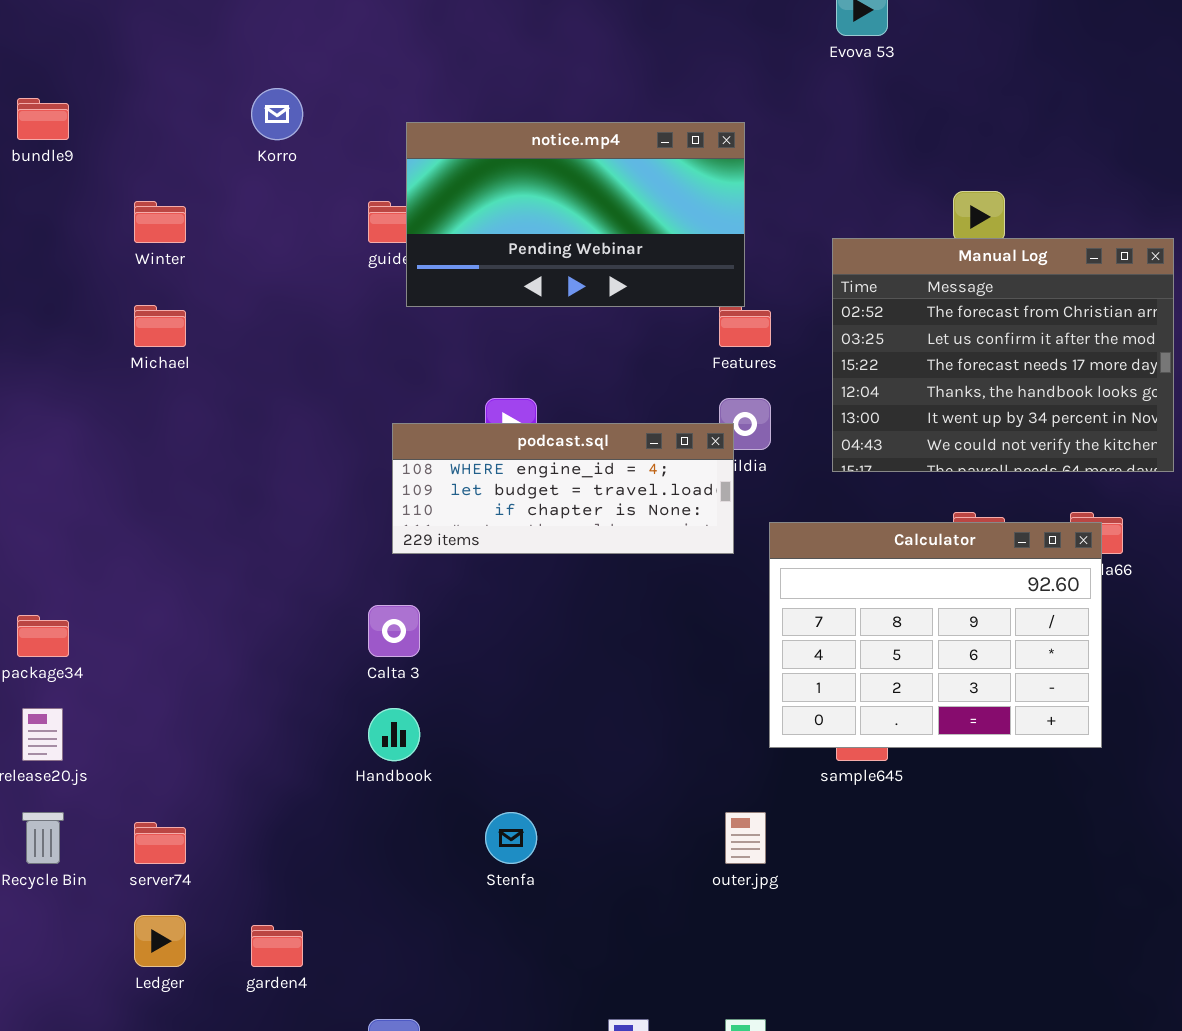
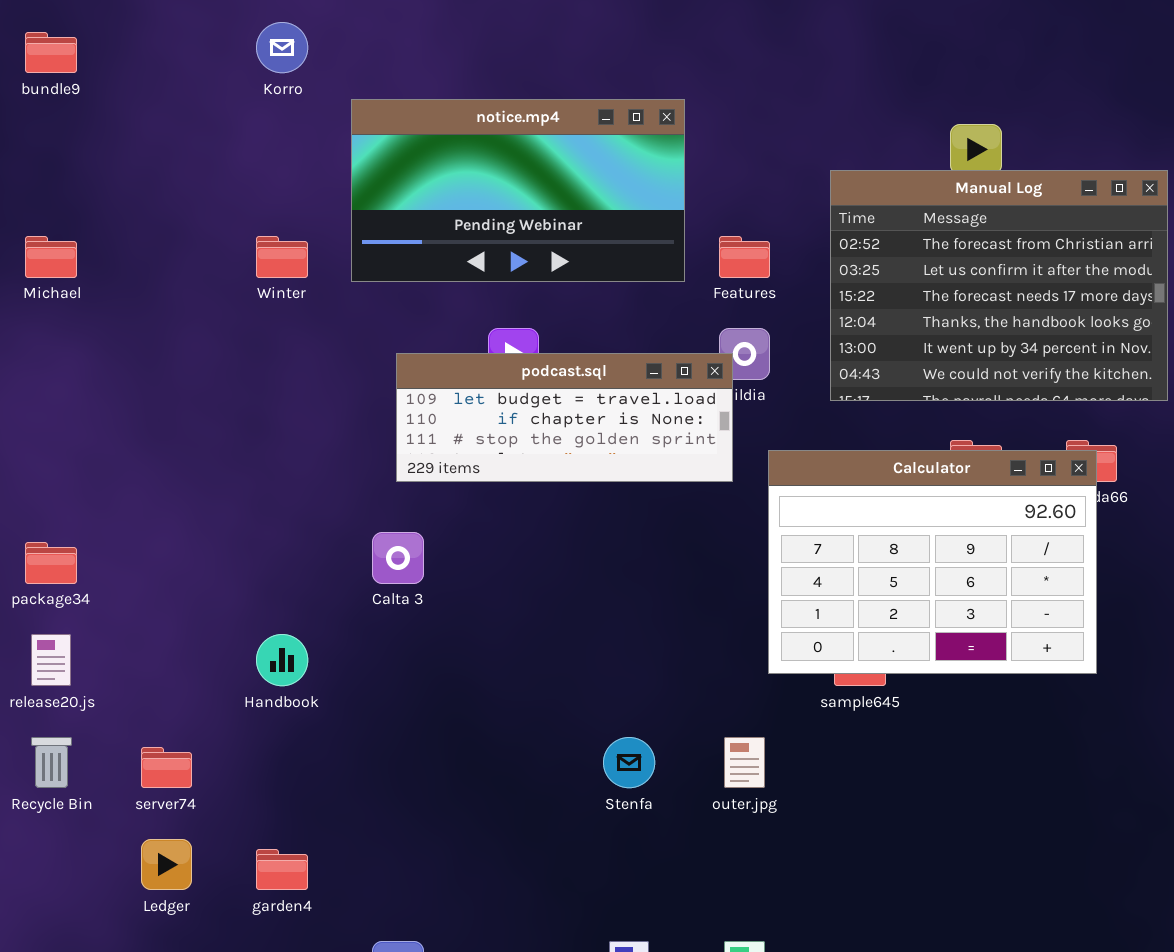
notice.mp4: [406,122,745,307] -> [351,99,685,282], moved
Winter: [134,201,186,243] -> [256,236,308,278], moved
Michael: [134,305,186,347] -> [25,236,77,278], moved
podcast.sql: [392,423,734,554] -> [396,353,733,482], scrolled down 1 row
Handbook: [368,708,420,761] -> [256,634,308,686], moved
Stenfa: [485,812,537,864] -> [603,737,655,788], moved

